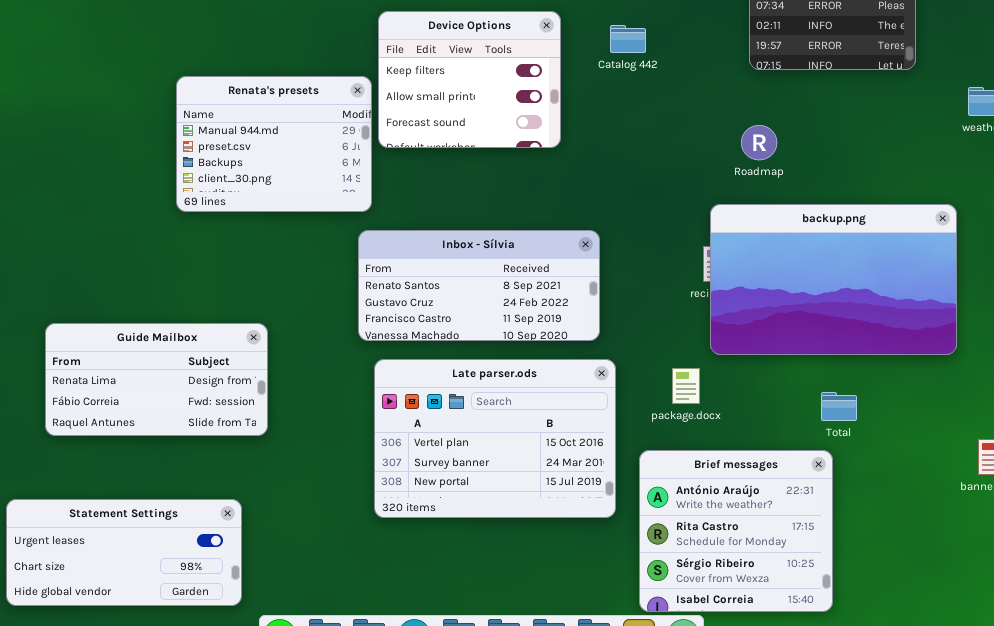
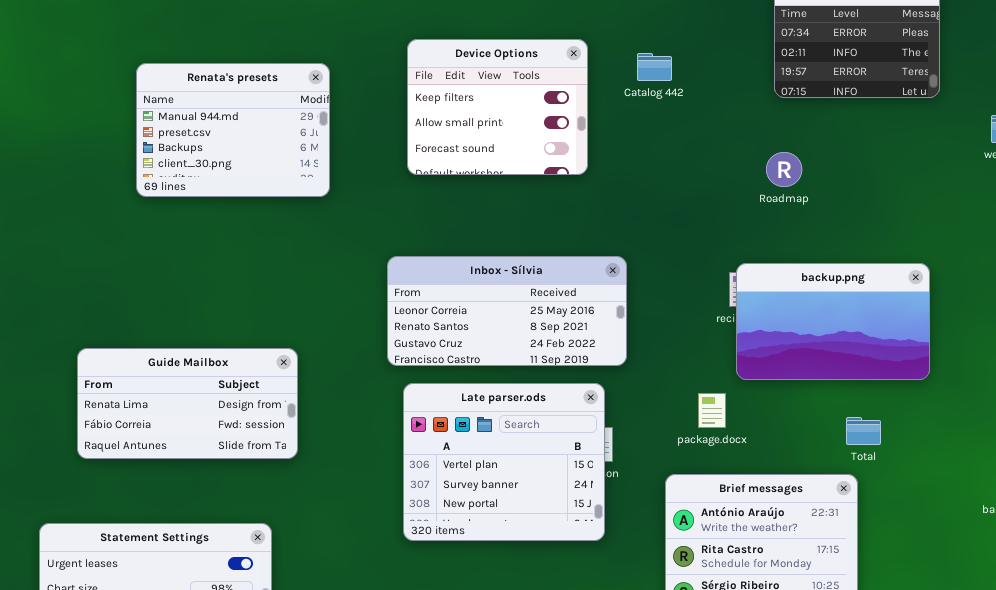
Renata's presets: [176,76,372,212] -> [136,63,330,197], moved
backup.png: [710,204,957,355] -> [736,263,930,380], resized
Inbox - Sílvia: [358,230,600,341] -> [387,256,627,366], scrolled up 1 row
Late parser.ods: [374,359,616,518] -> [403,383,605,541], resized

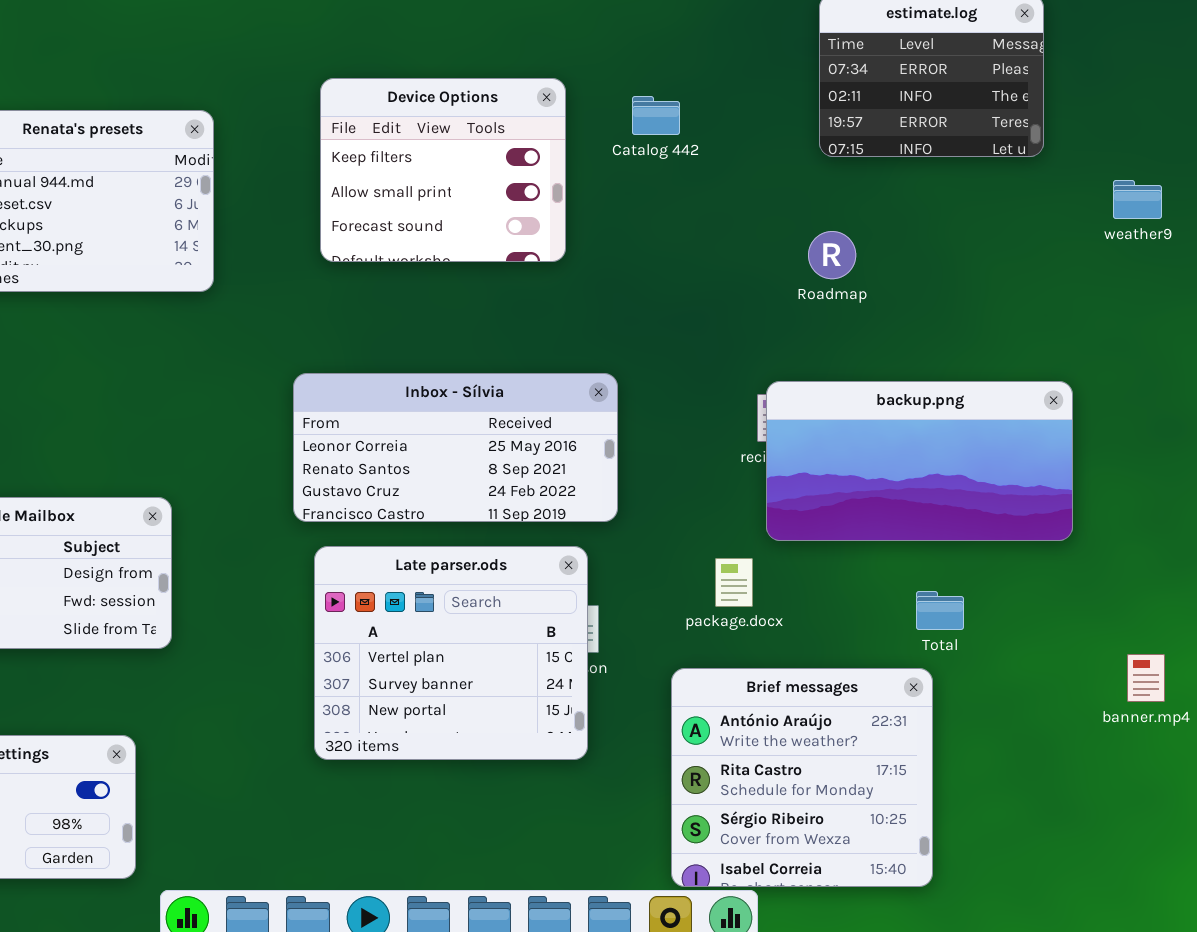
backup.png: [736,263,930,380] -> [766,381,1073,541], resized

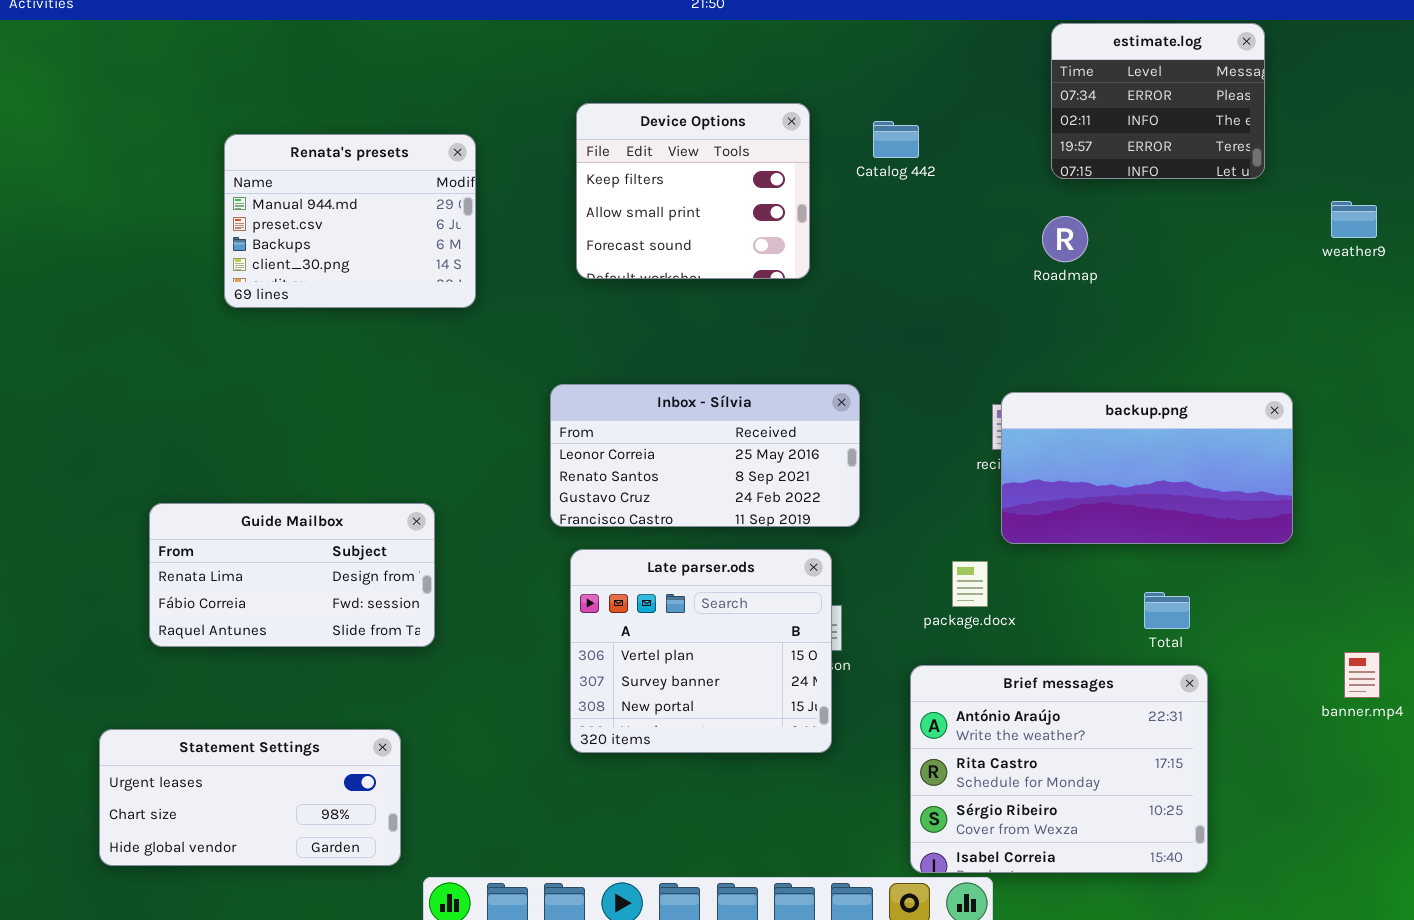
Roadmap: [808,231,856,279] -> [1042,216,1088,262], moved
Brief messages: [671,668,933,887] -> [910,665,1208,873], resized

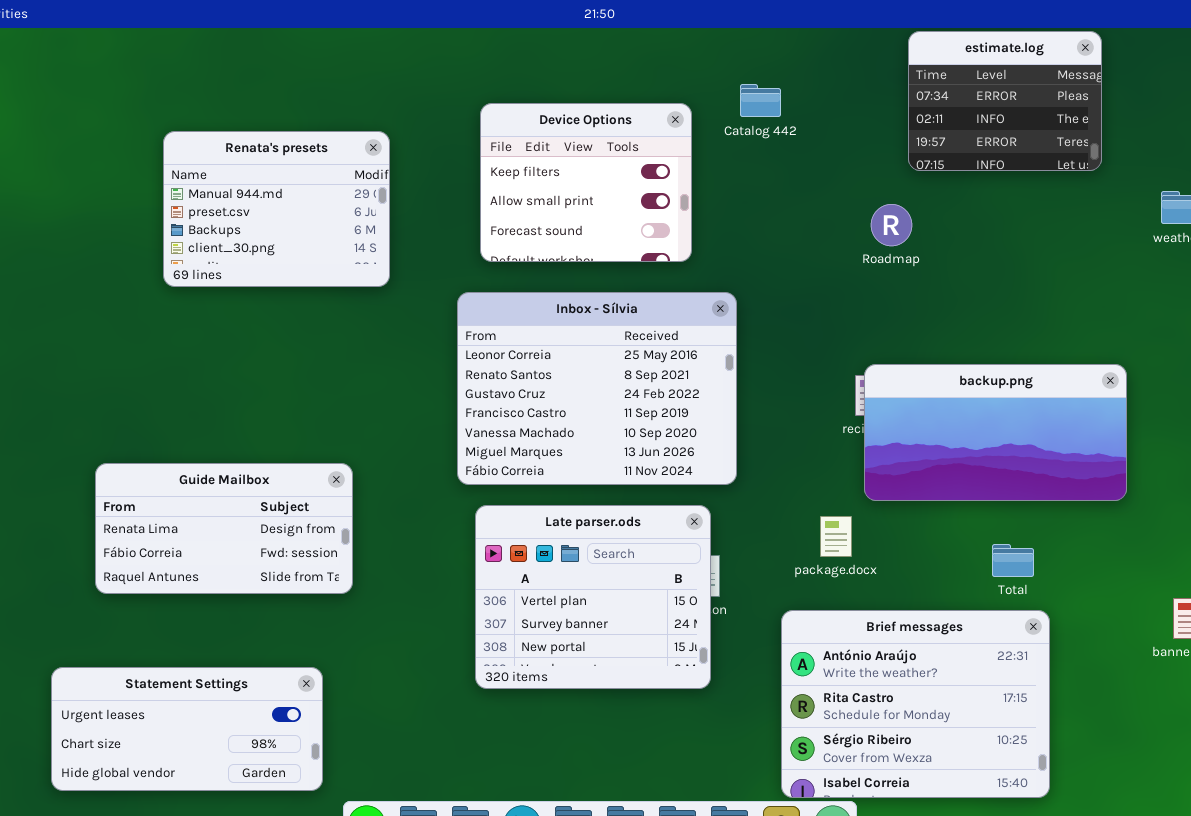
Catalog 442: [873,121,919,158] -> [740,84,781,117], moved
Roadmap: [1042,216,1088,262] -> [871,204,912,246], moved
Inbox - Sílvia: [550,384,860,527] -> [457,292,737,485], resized

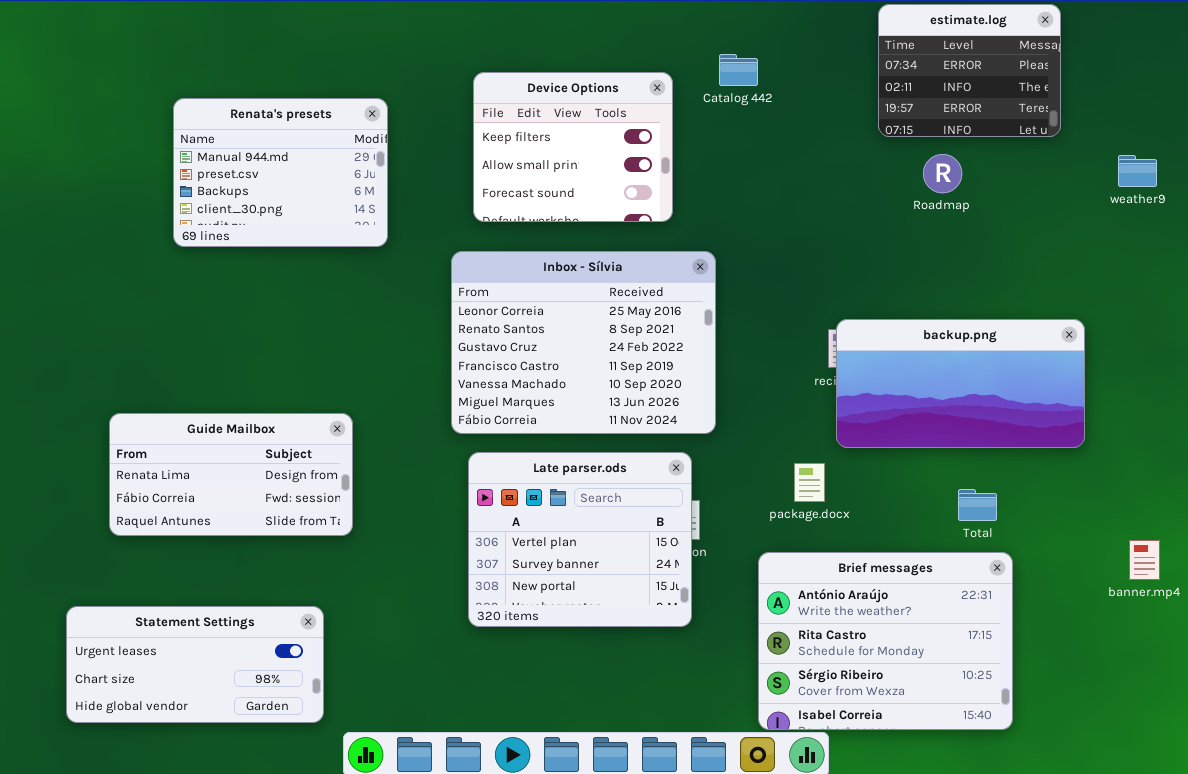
Roadmap: [871,204,912,246] -> [923,154,962,193], moved

